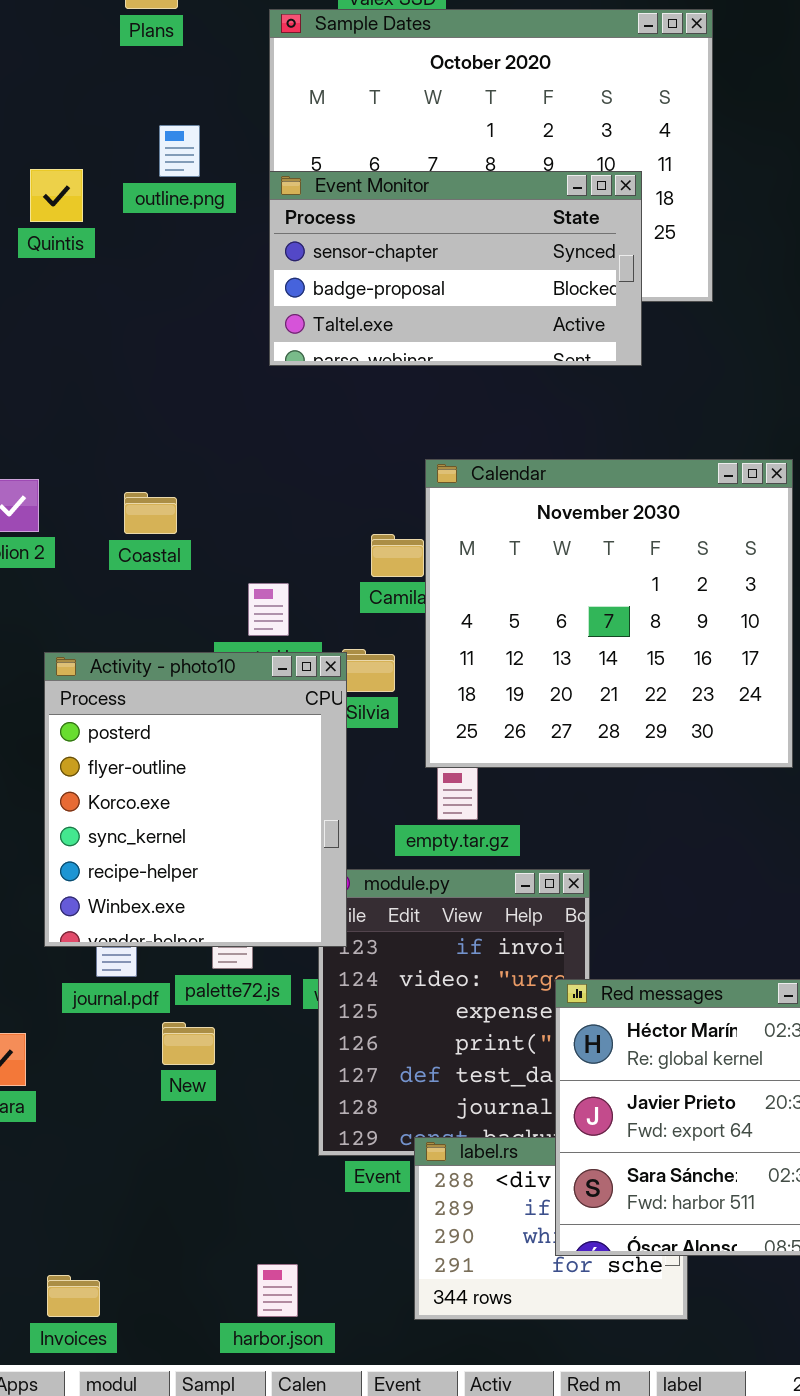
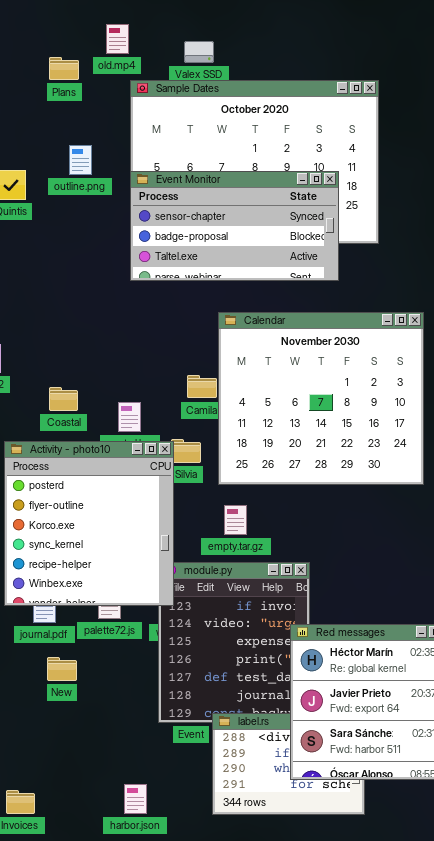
Calendar: [425,459,793,768] -> [218,312,424,485], moved
Coastal: [124,492,177,534] -> [49,387,78,411], moved
New: [162,1022,215,1065] -> [47,657,77,681], moved

